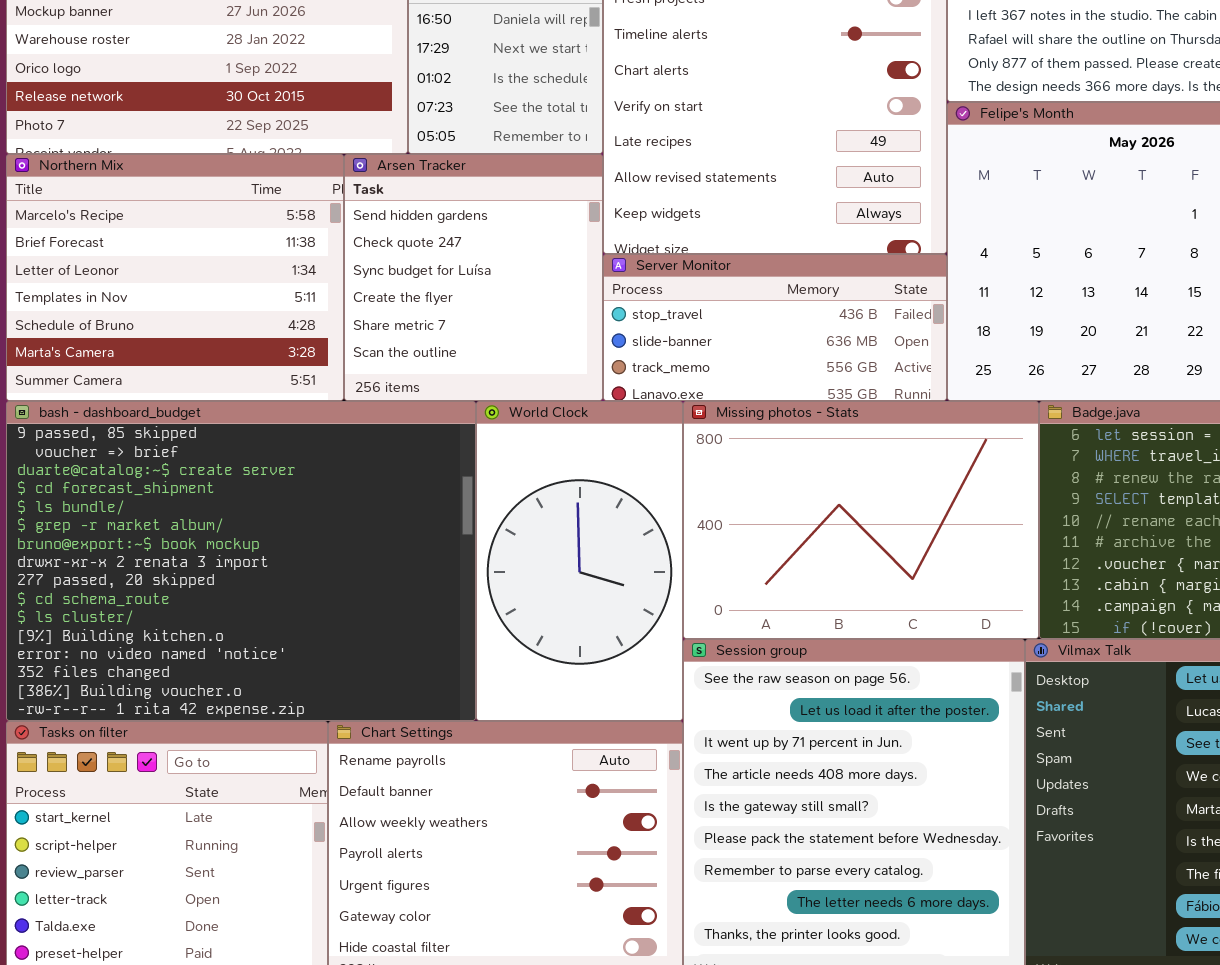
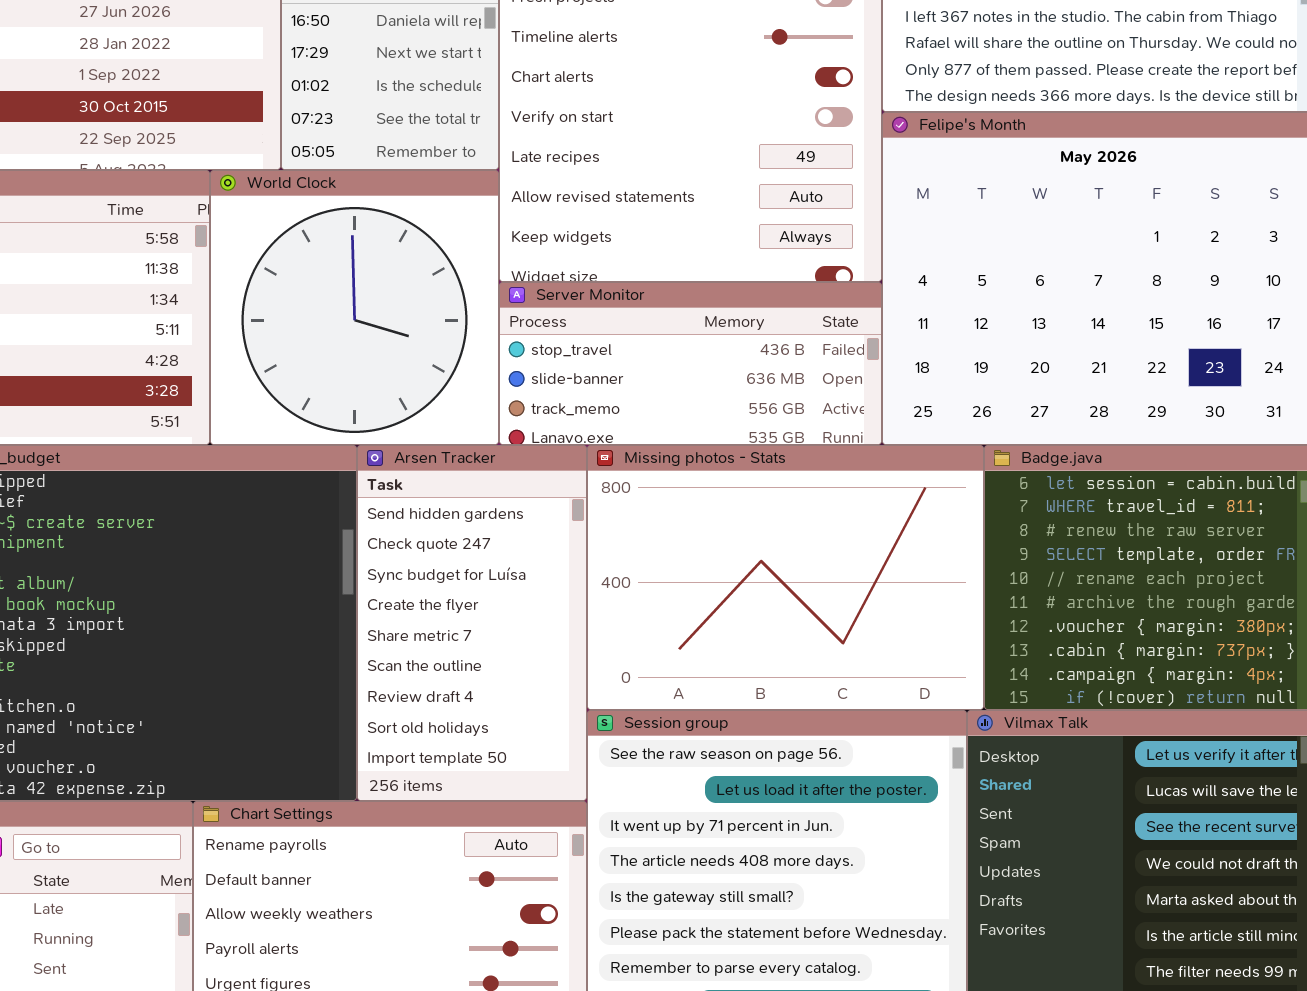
Arsen Tracker: [344,154,603,401] -> [357,445,587,801], moved, resized
World Clock: [476,401,683,721] -> [210,170,499,445], moved, resized

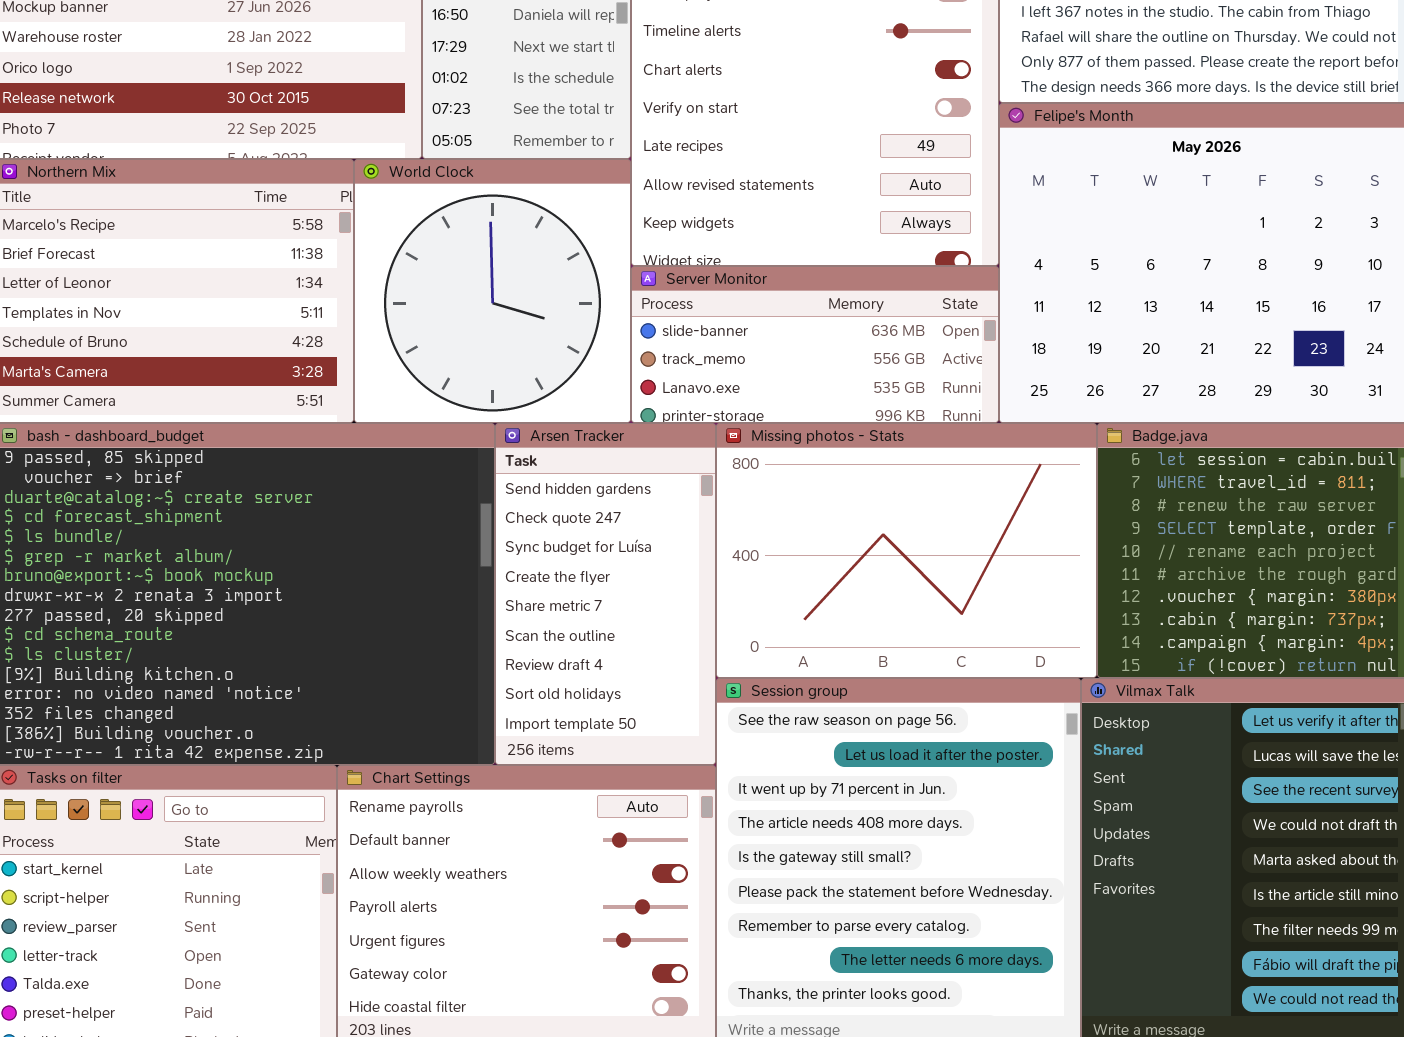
Server Monitor: [499,282,882,445] -> [631,266,999,423], scrolled down 1 row

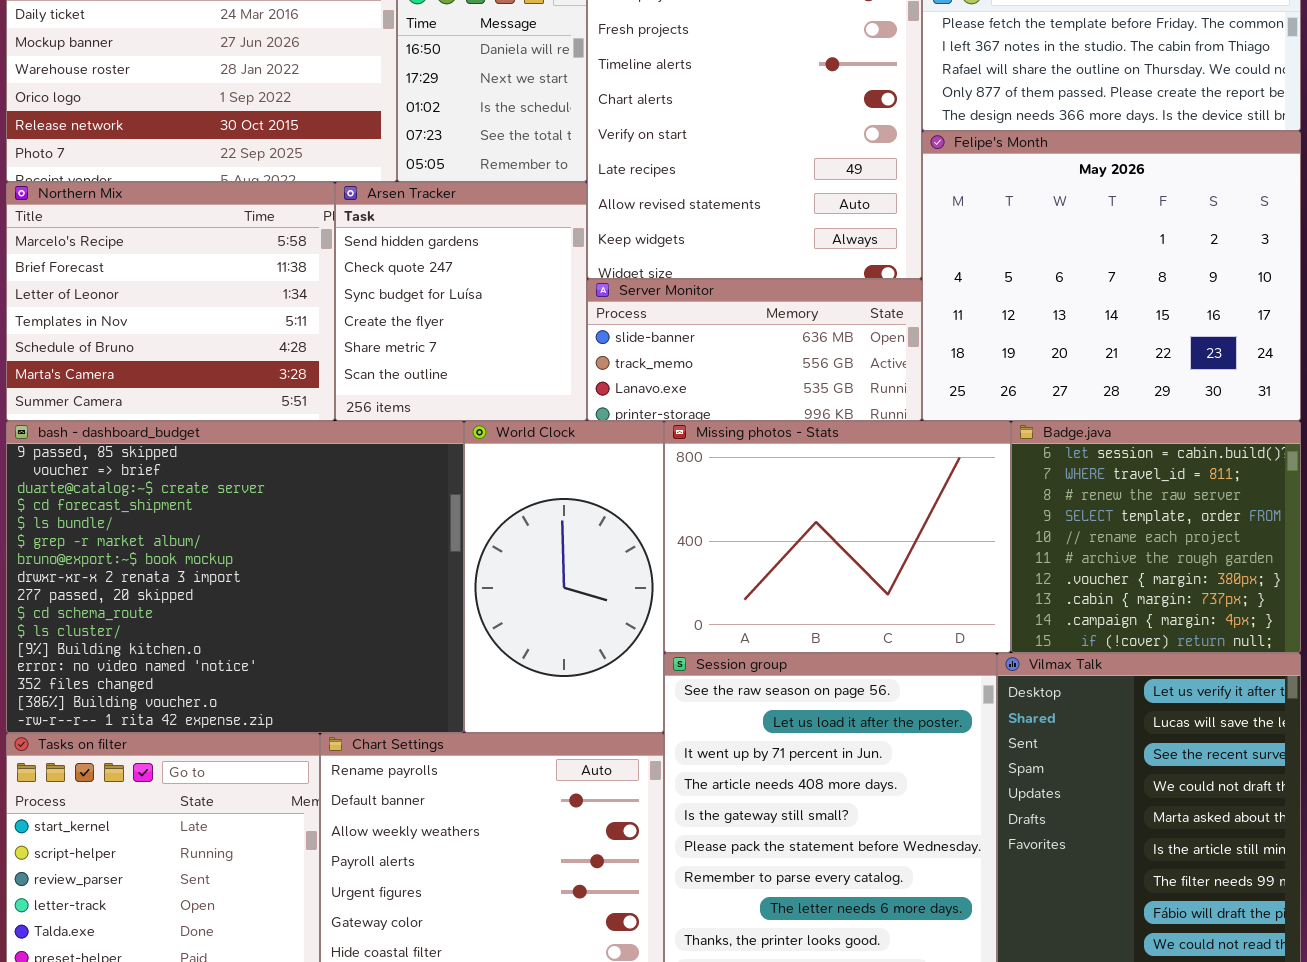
World Clock: [354,159,631,423] -> [464,421,664,733], moved, resized
Arsen Tracker: [495,423,716,765] -> [335,182,587,421], moved, resized

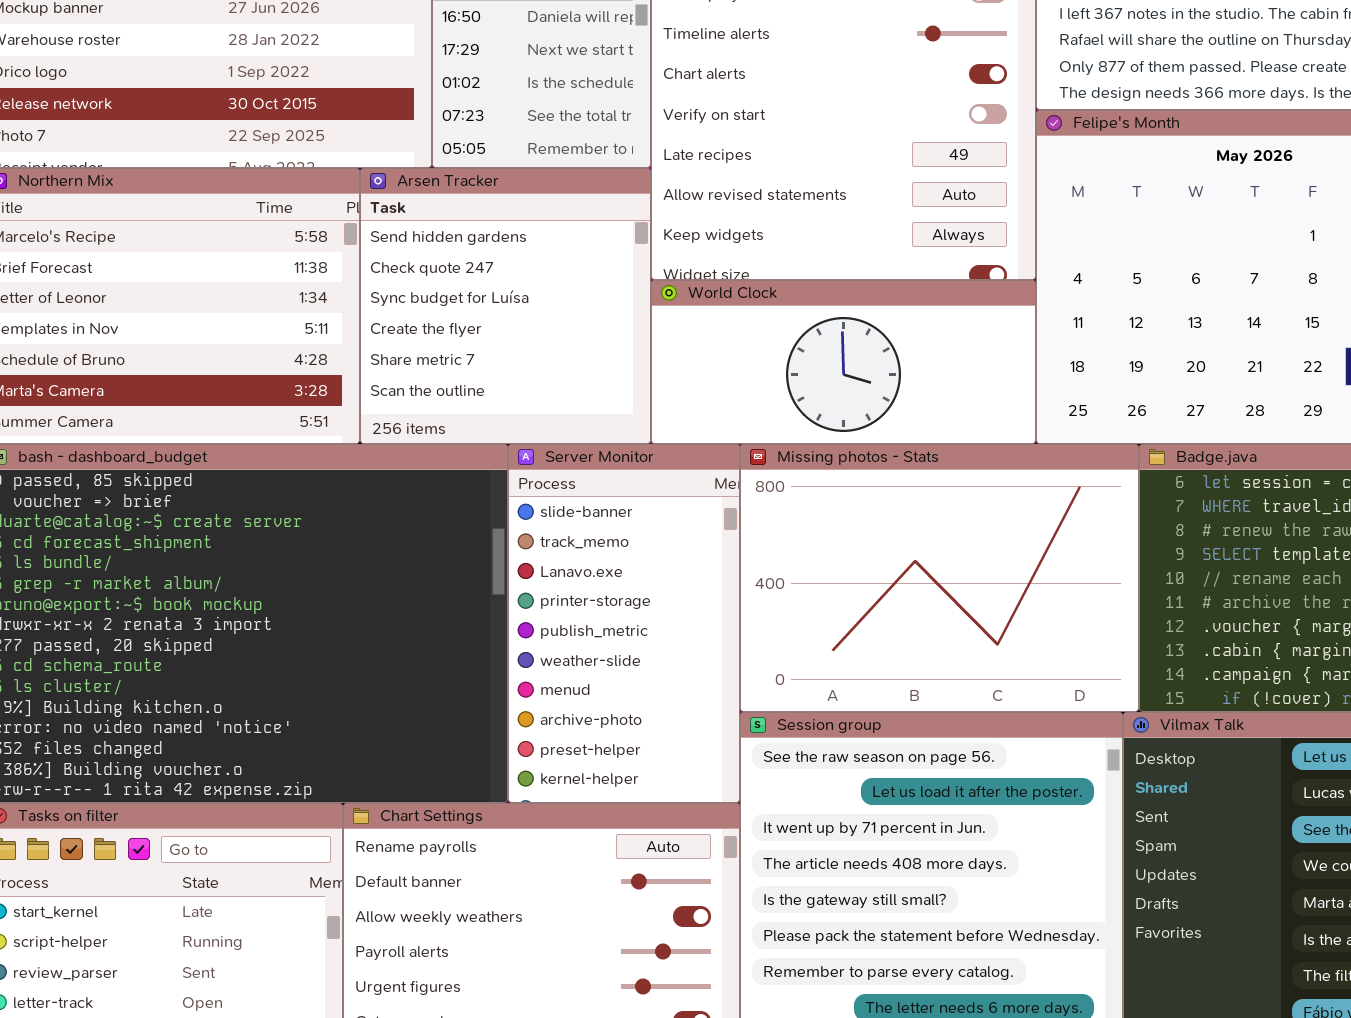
Server Monitor: [587,279,922,421] -> [508,444,740,803], moved, resized
World Clock: [464,421,664,733] -> [651,280,1036,444], moved, resized

